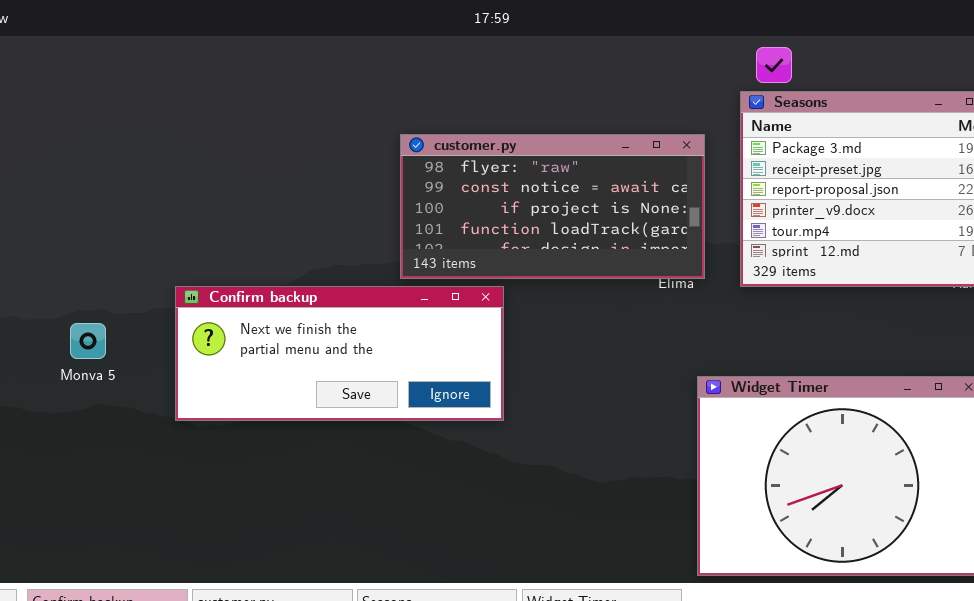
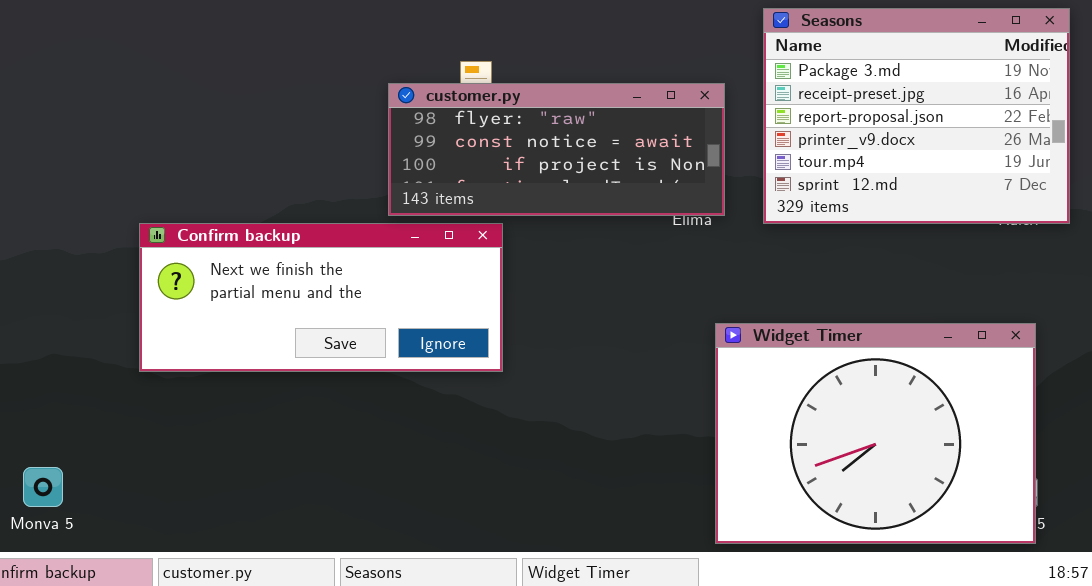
customer.py: [400,134,705,279] -> [388,83,725,216], resized
Monva 5: [70,323,106,359] -> [23,467,63,507], moved

